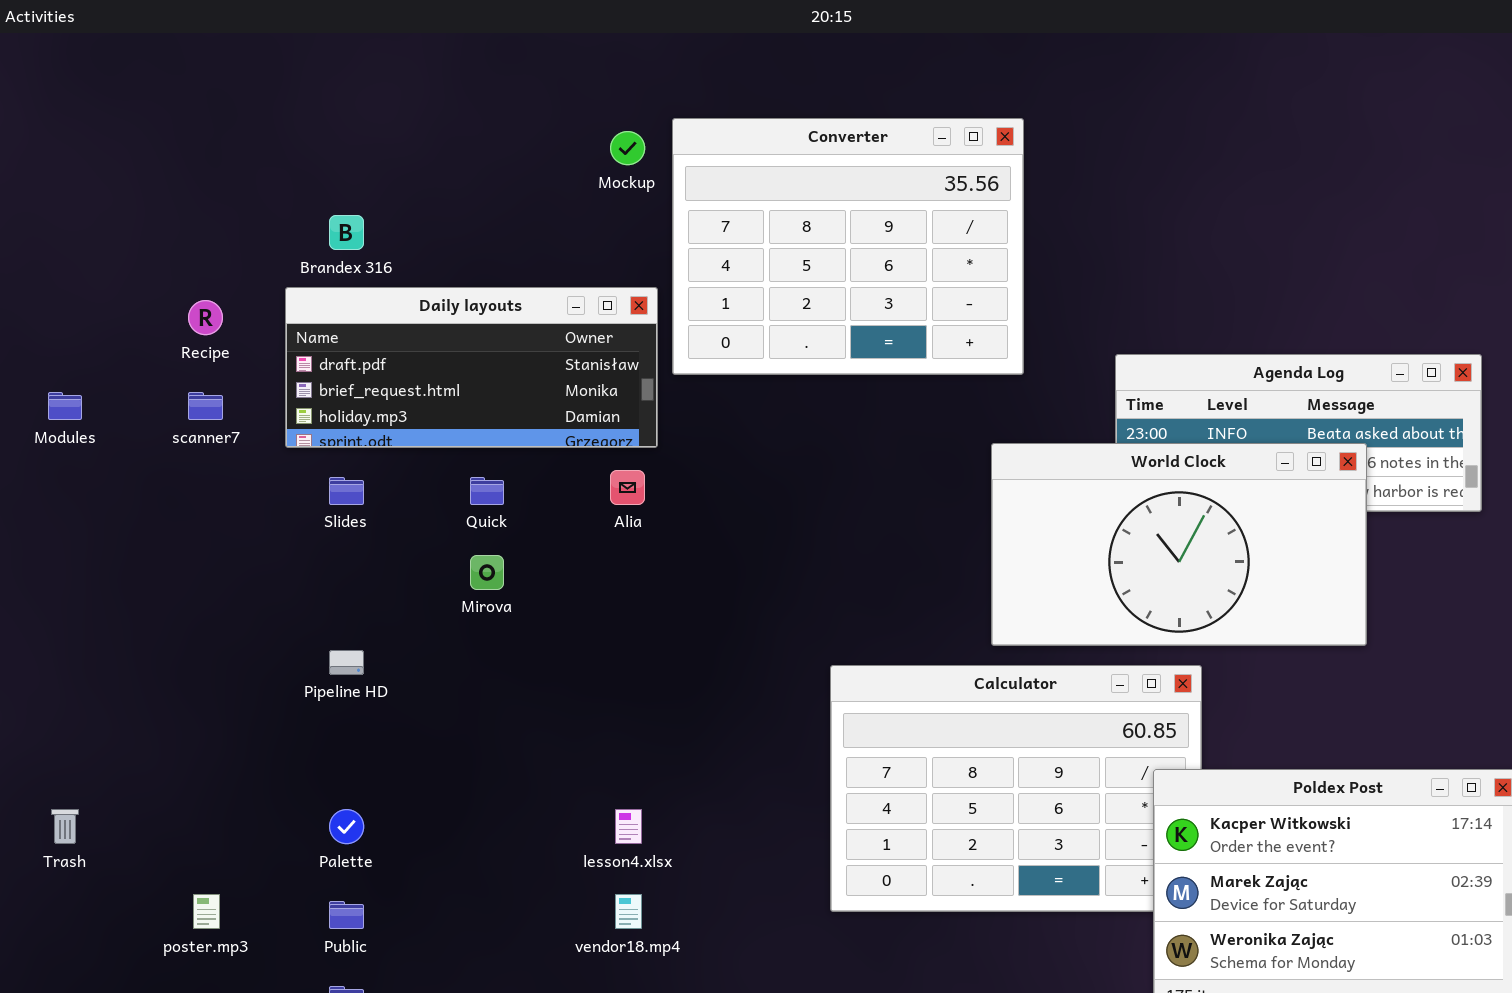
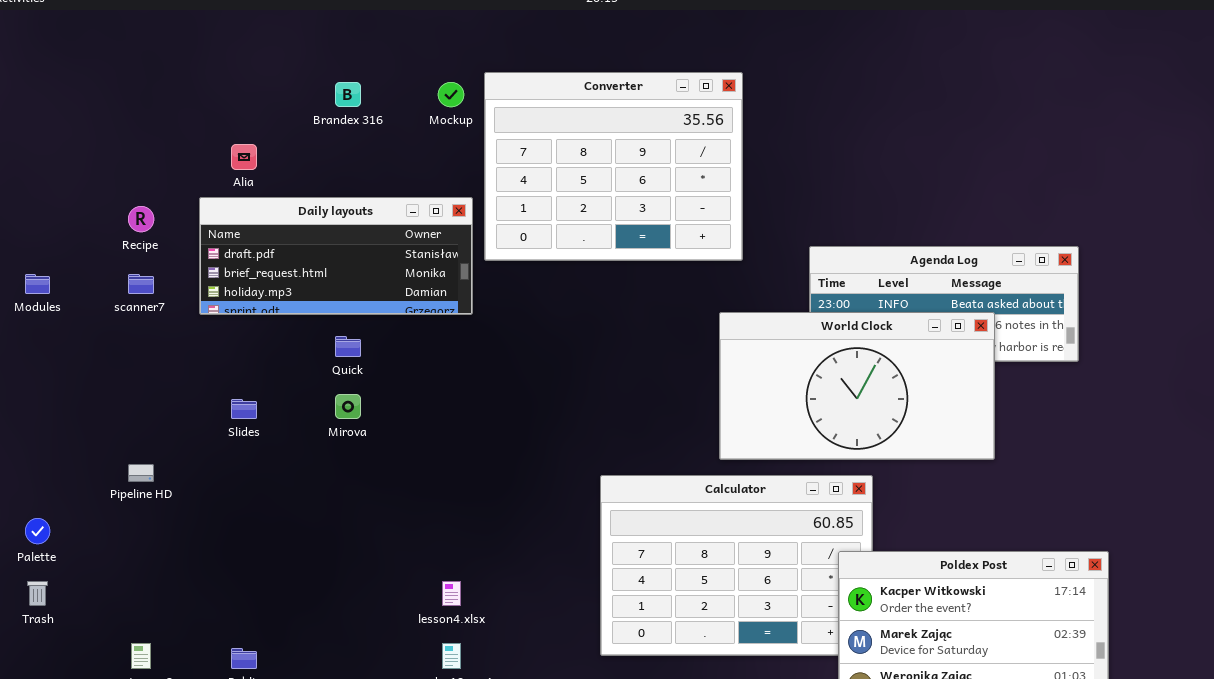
Brandex 316: [329,215,364,250] -> [335,82,361,107], moved
Alia: [610,470,645,505] -> [231,144,257,170], moved
Slides: [329,477,364,505] -> [231,399,257,419], moved
Pipeline HD: [329,650,364,675] -> [128,464,154,482], moved
Palette: [329,809,364,844] -> [25,518,50,544], moved

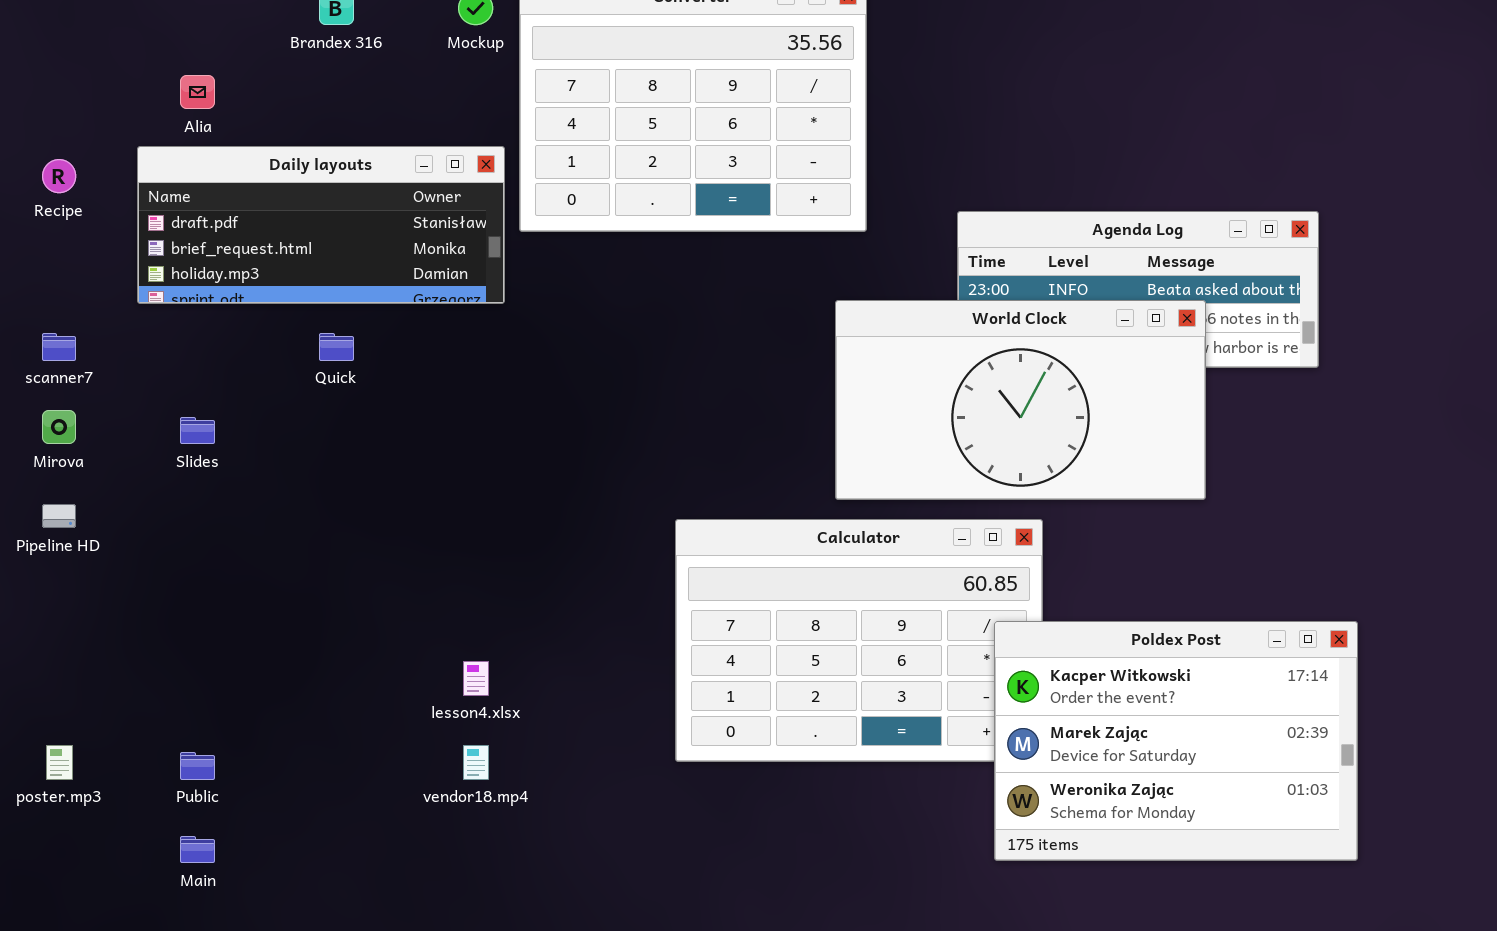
scanner7: [128,274,154,294] -> [42,333,76,361], moved
Mirova: [335,394,361,419] -> [42,410,76,444], moved

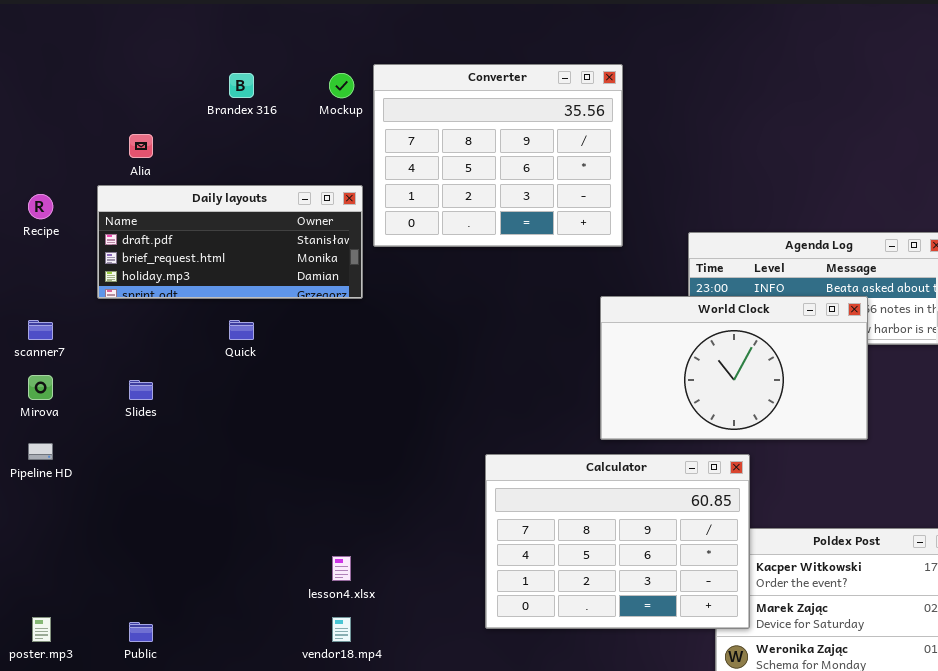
Calculator: [675,519,1043,762] -> [485,454,750,629], raised

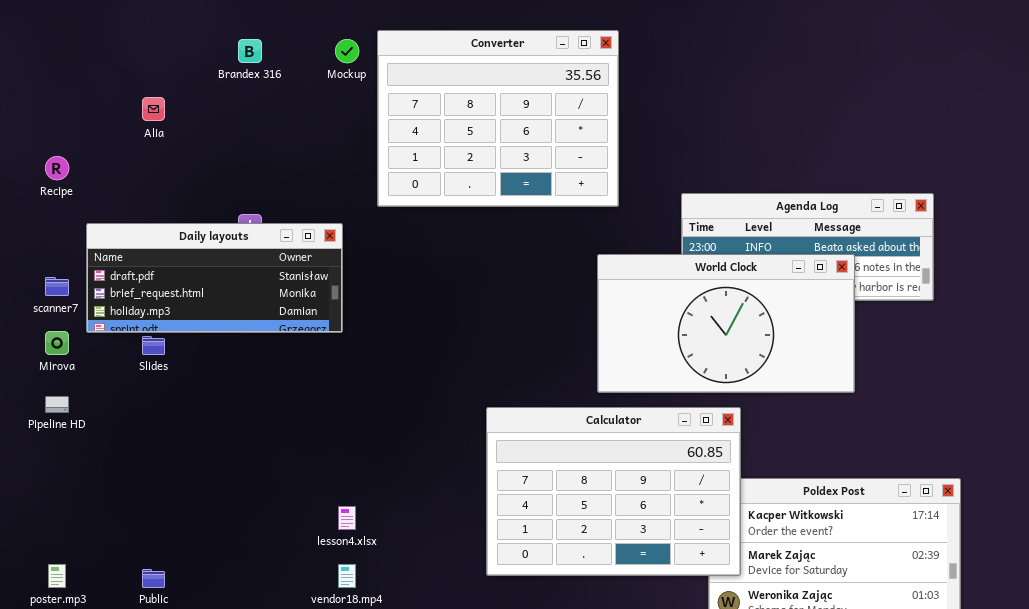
Daily layouts: [97,185,363,299] -> [86,223,343,333], moved

